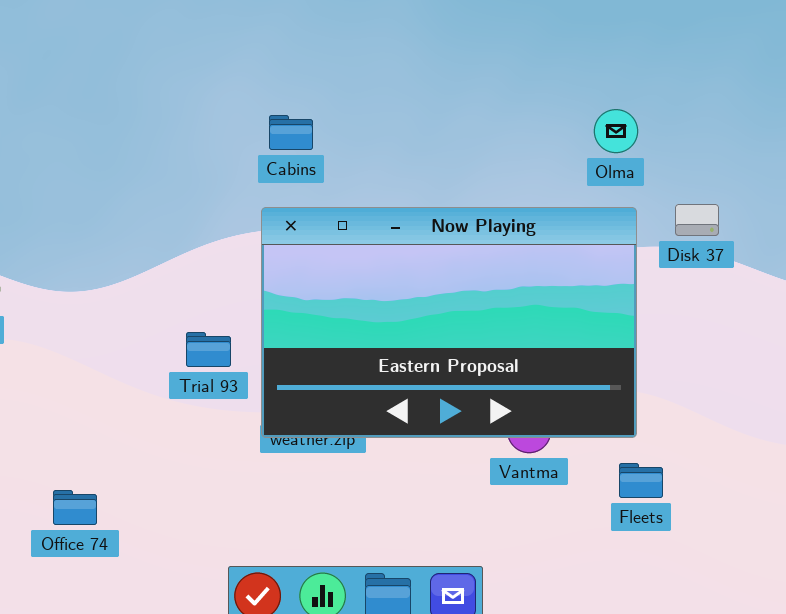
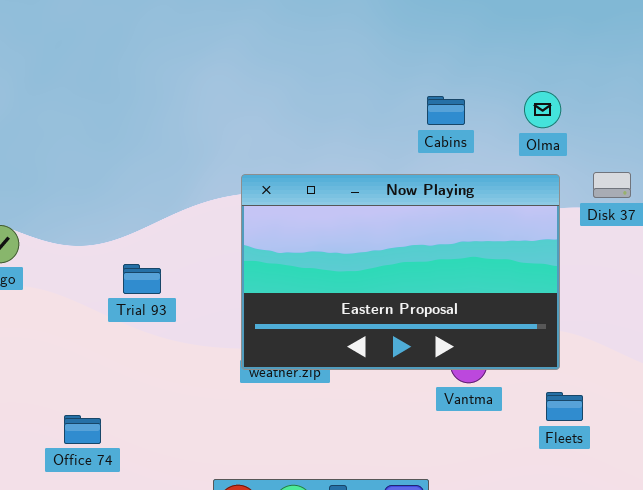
Cabins: [269,115,313,150] -> [427,96,465,125], moved
Trial 93: [186,332,231,367] -> [123,264,161,294], moved

